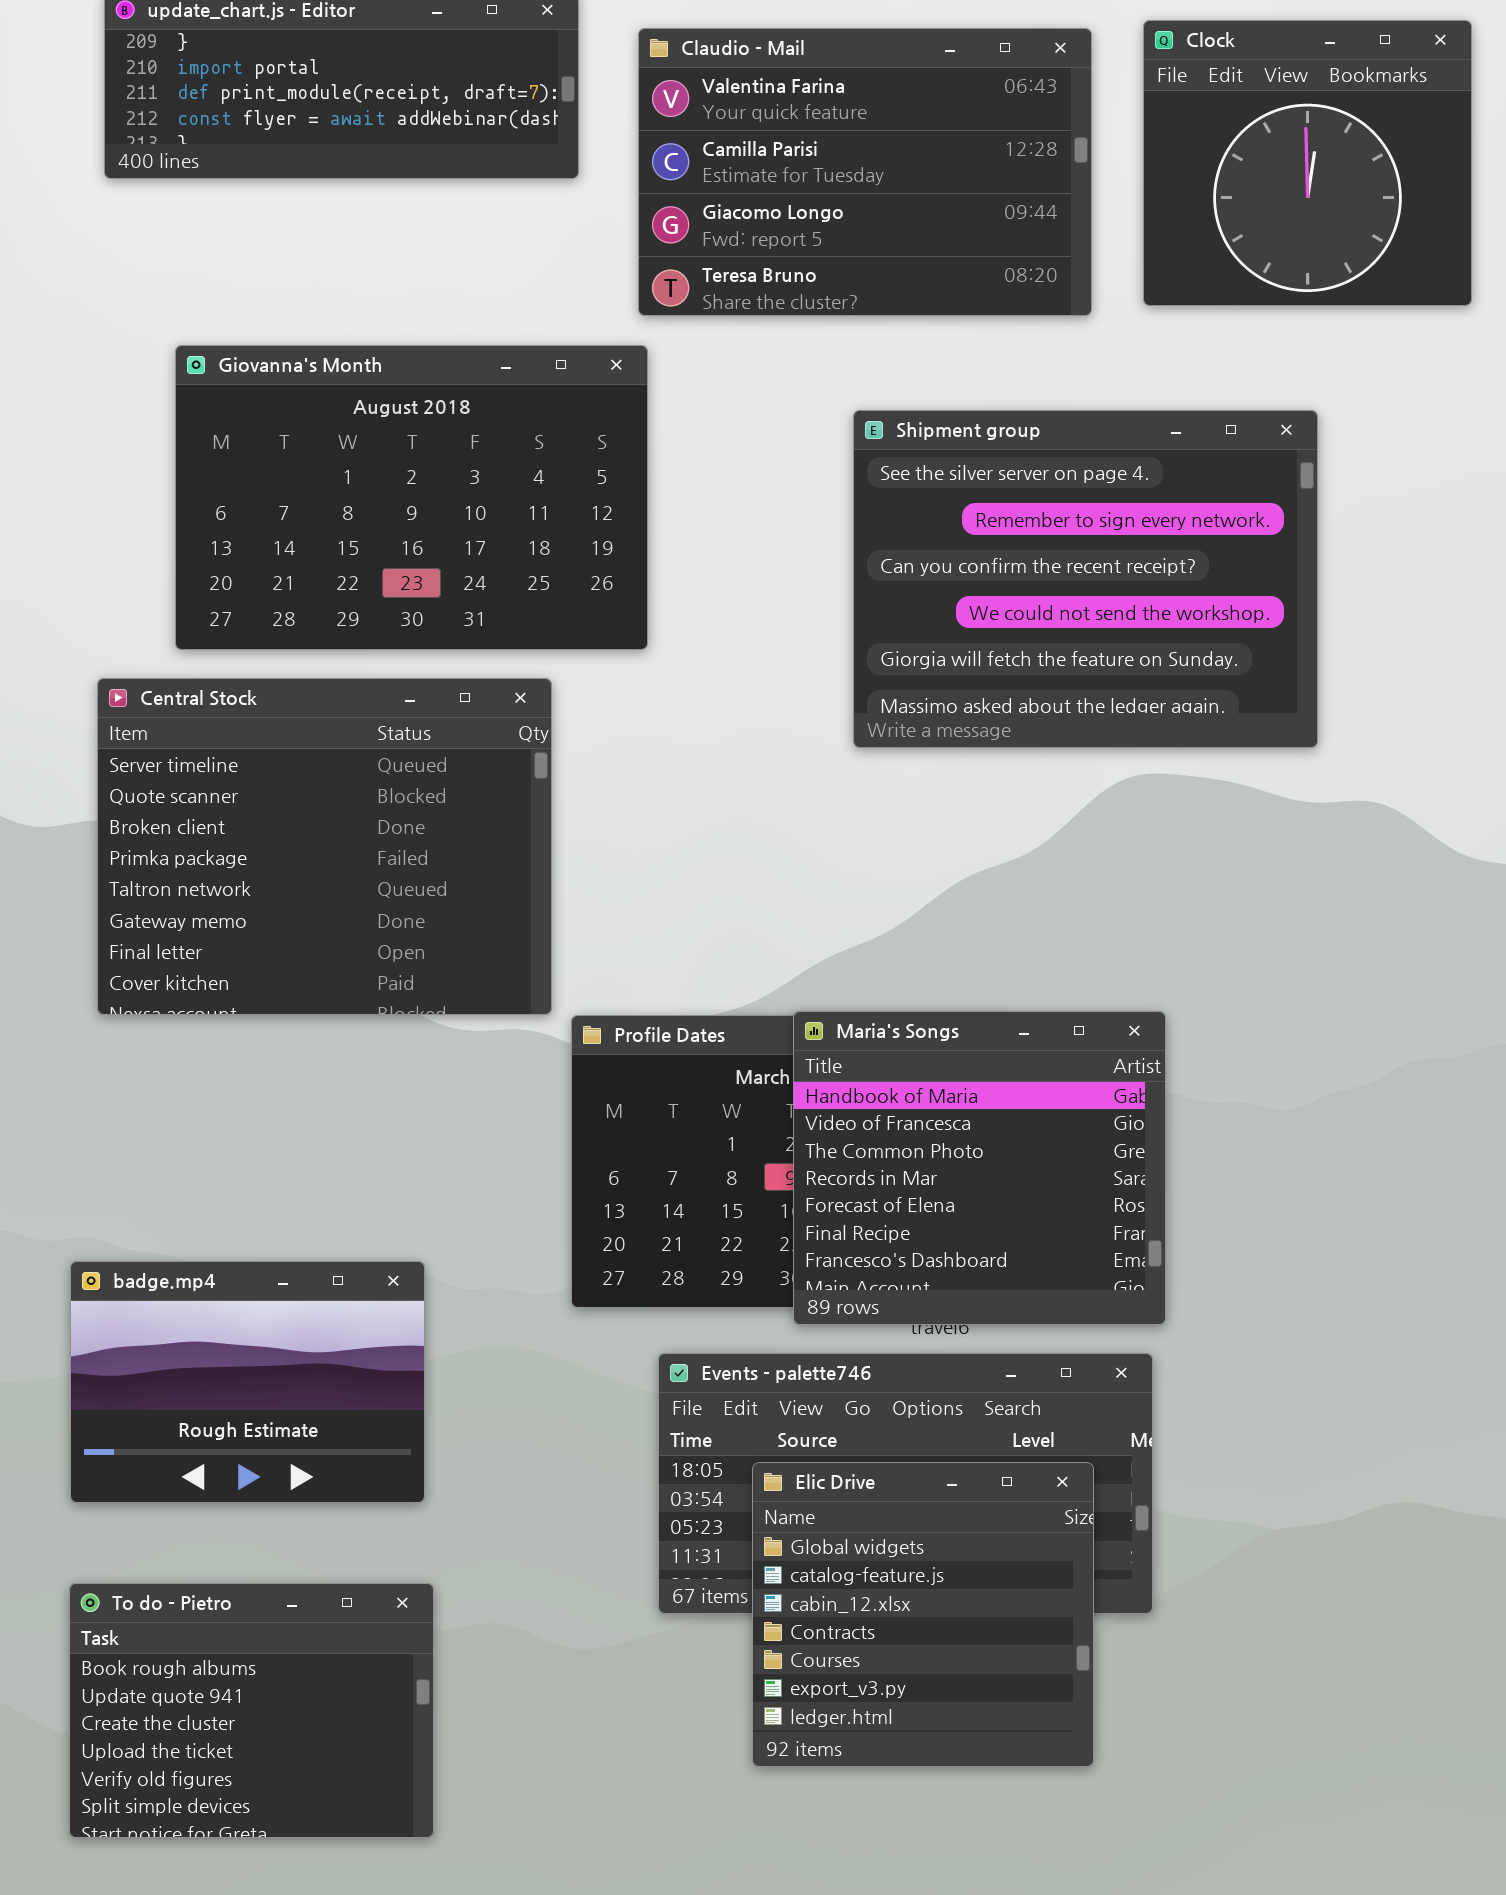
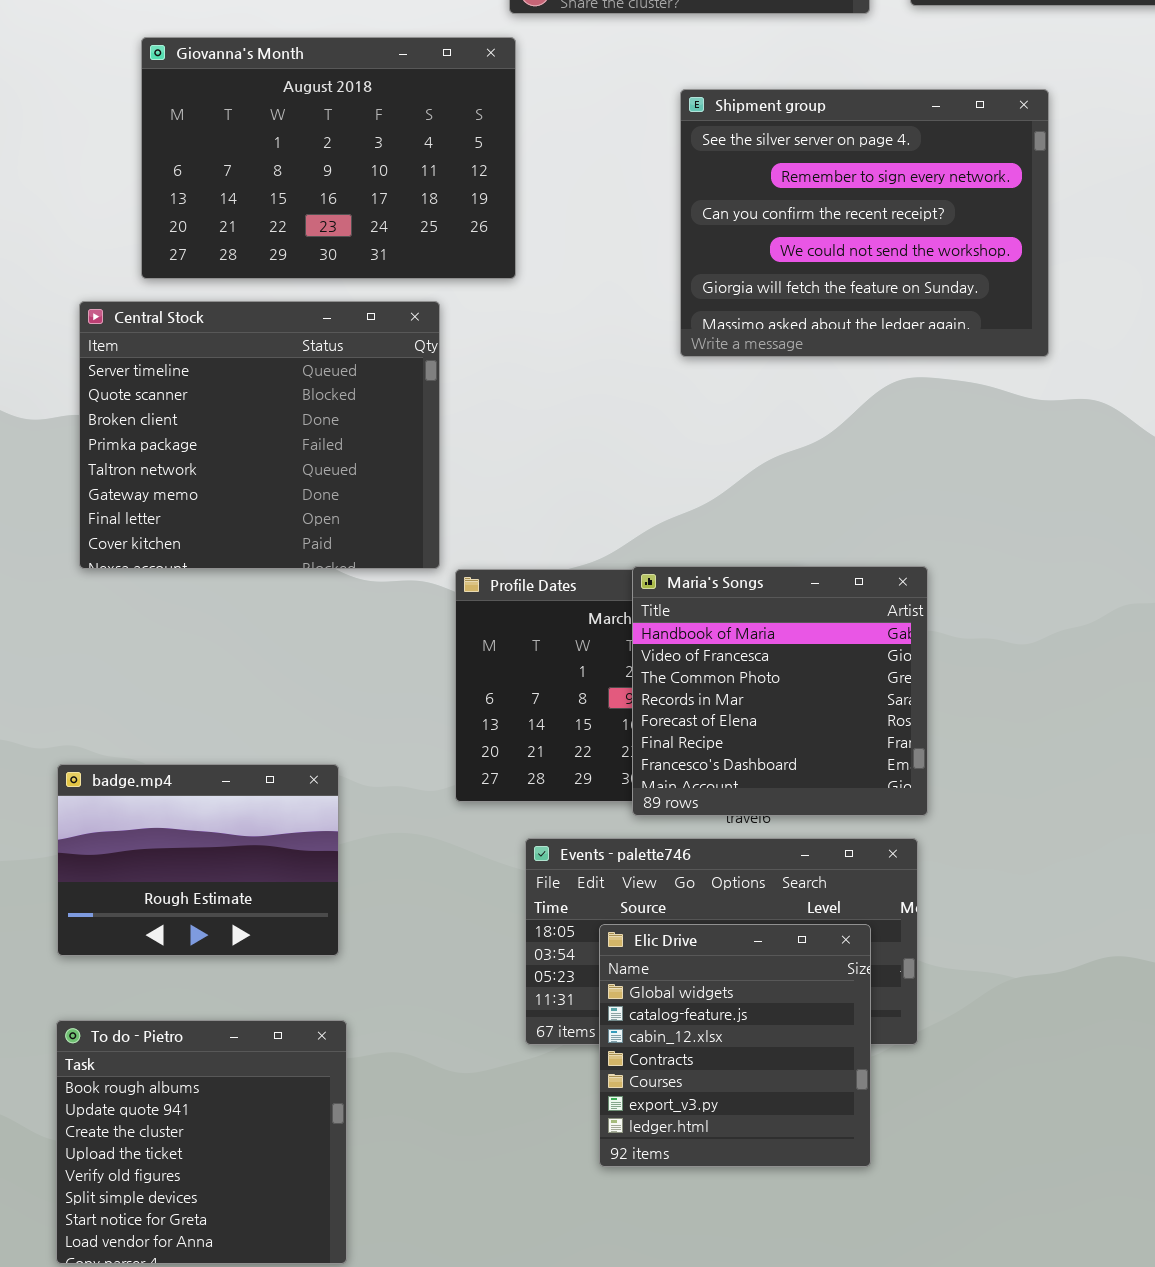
To do - Pietro: [69,1583,434,1838] -> [56,1020,347,1264], resized

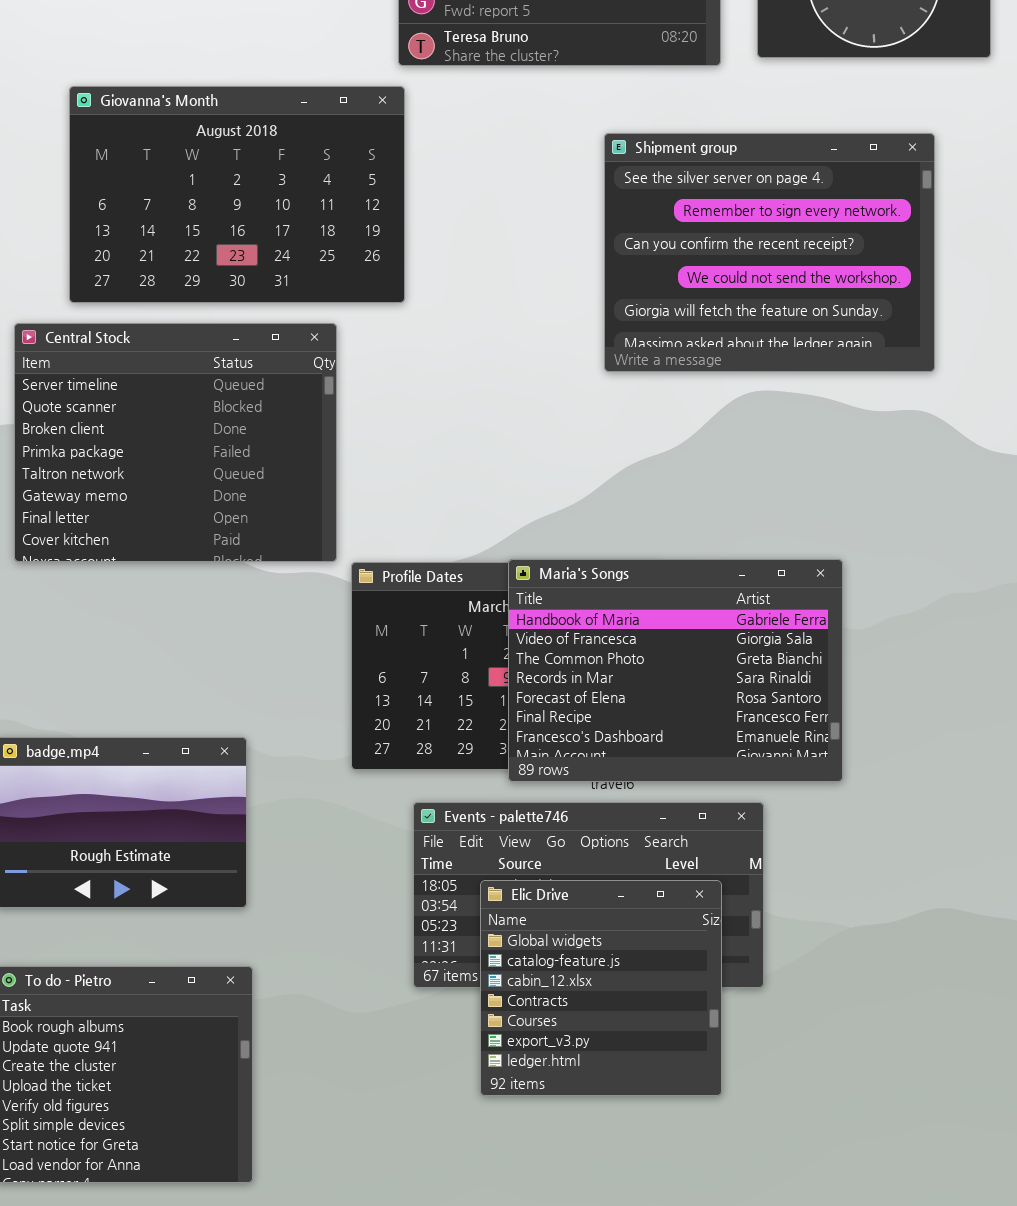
Shipment group: [680,89,1049,357] -> [604,133,935,372], moved
Maria's Songs: [632,566,928,816] -> [508,559,843,782], resized

